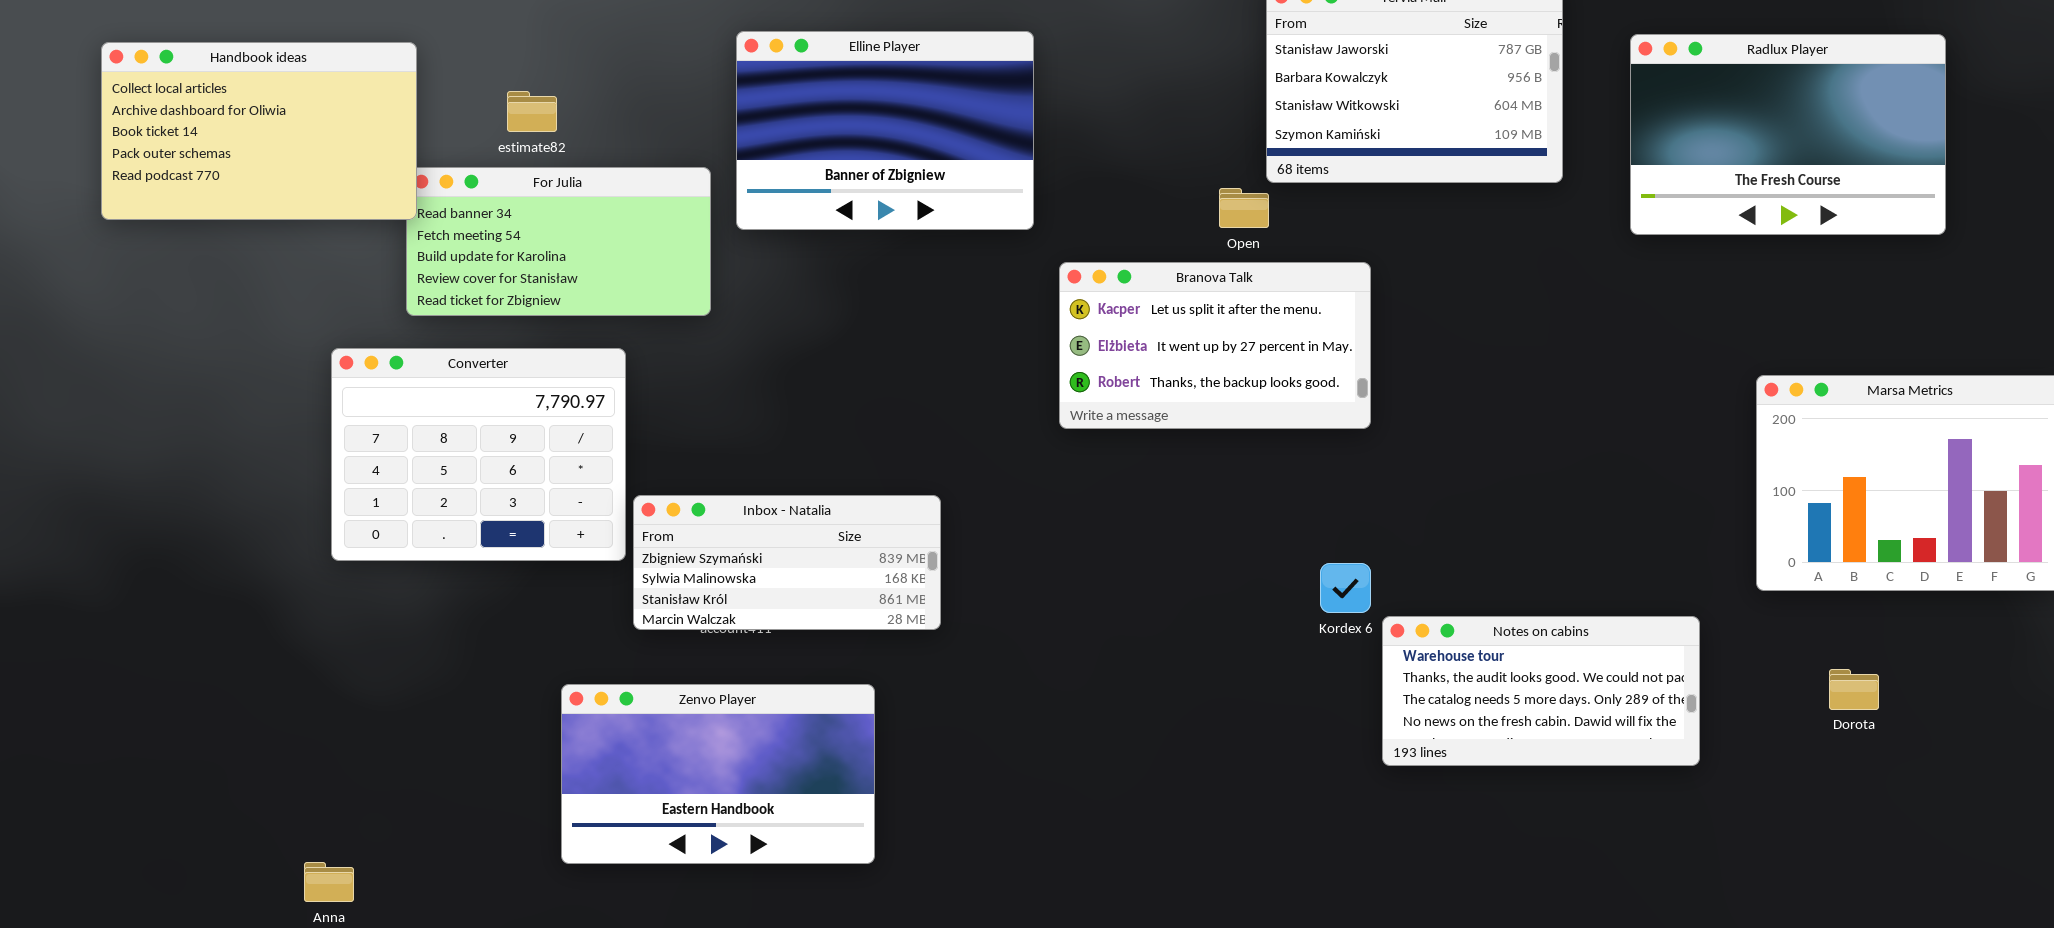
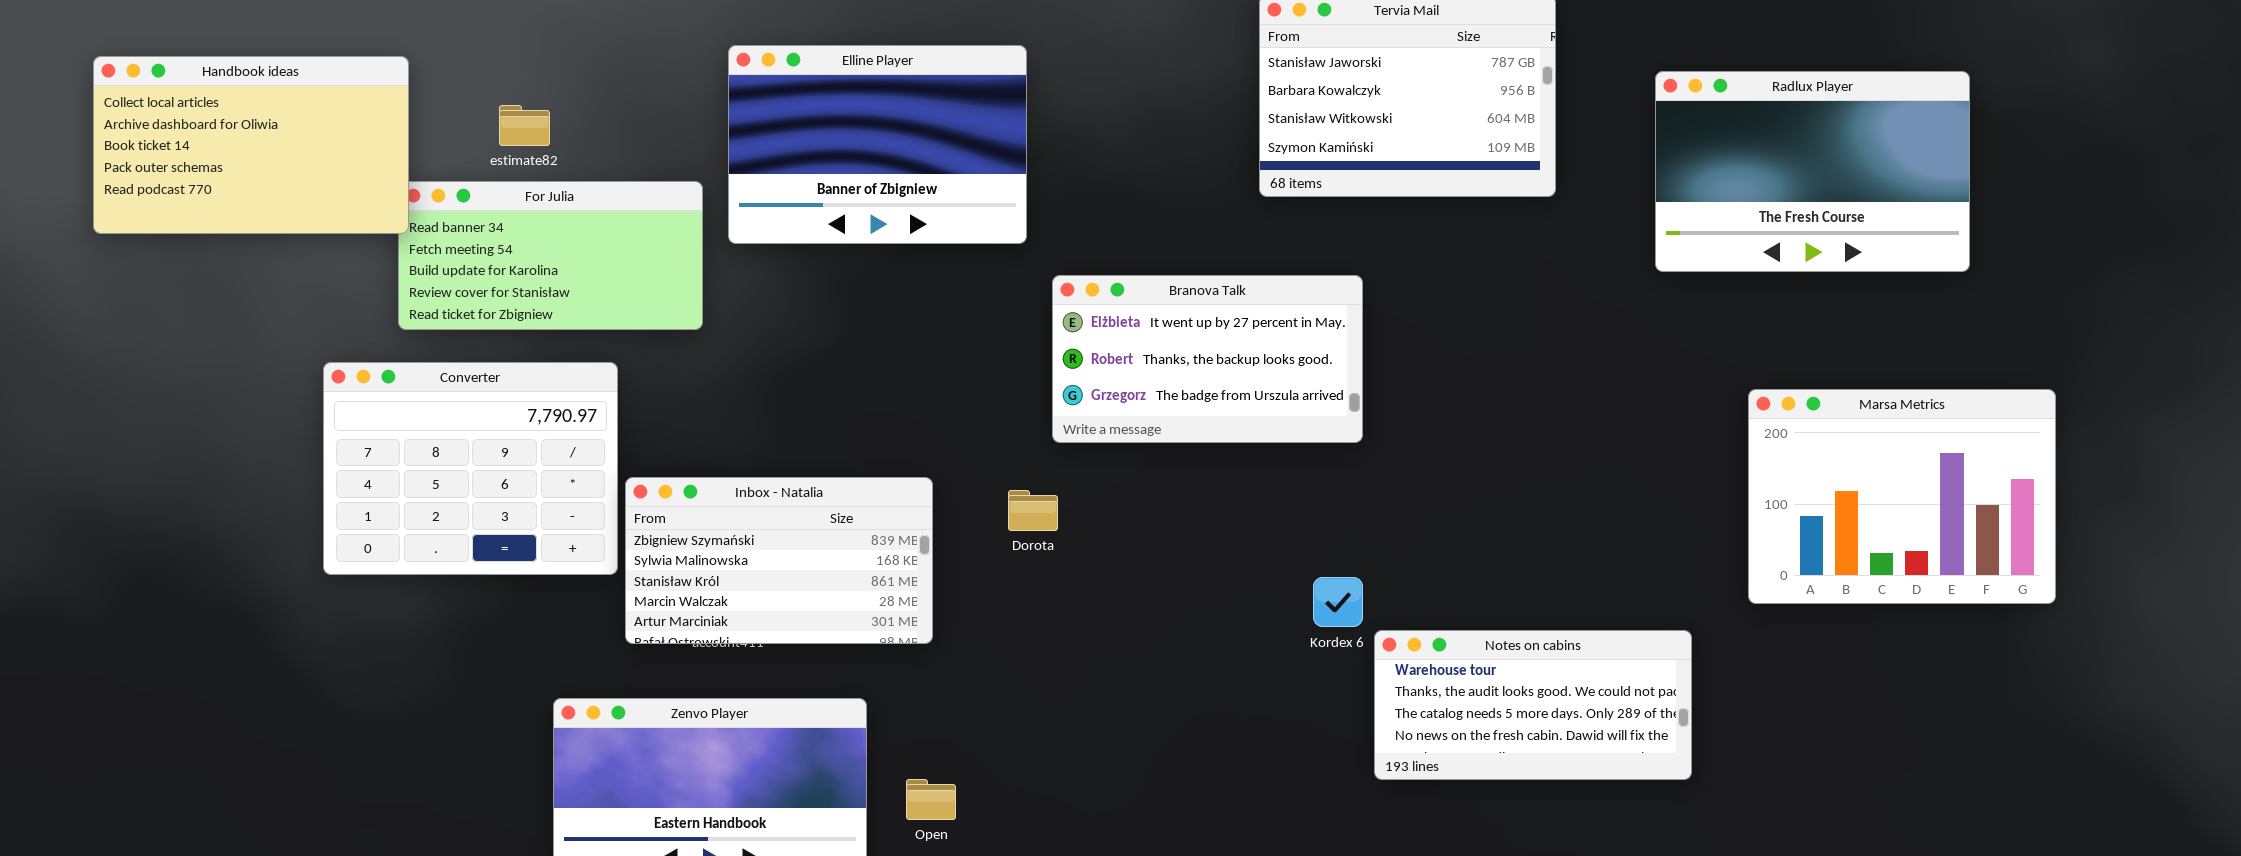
Radlux Player: [1630,34,1946,235] -> [1655,71,1970,272], moved
Open: [1219,188,1269,228] -> [906,779,956,820], moved
Branova Talk: [1059,262,1371,429] -> [1052,275,1363,443], scrolled down 1 row
Inbox - Natalia: [633,495,941,630] -> [625,477,933,644], resized
Dorota: [1829,669,1879,710] -> [1008,490,1058,531], moved

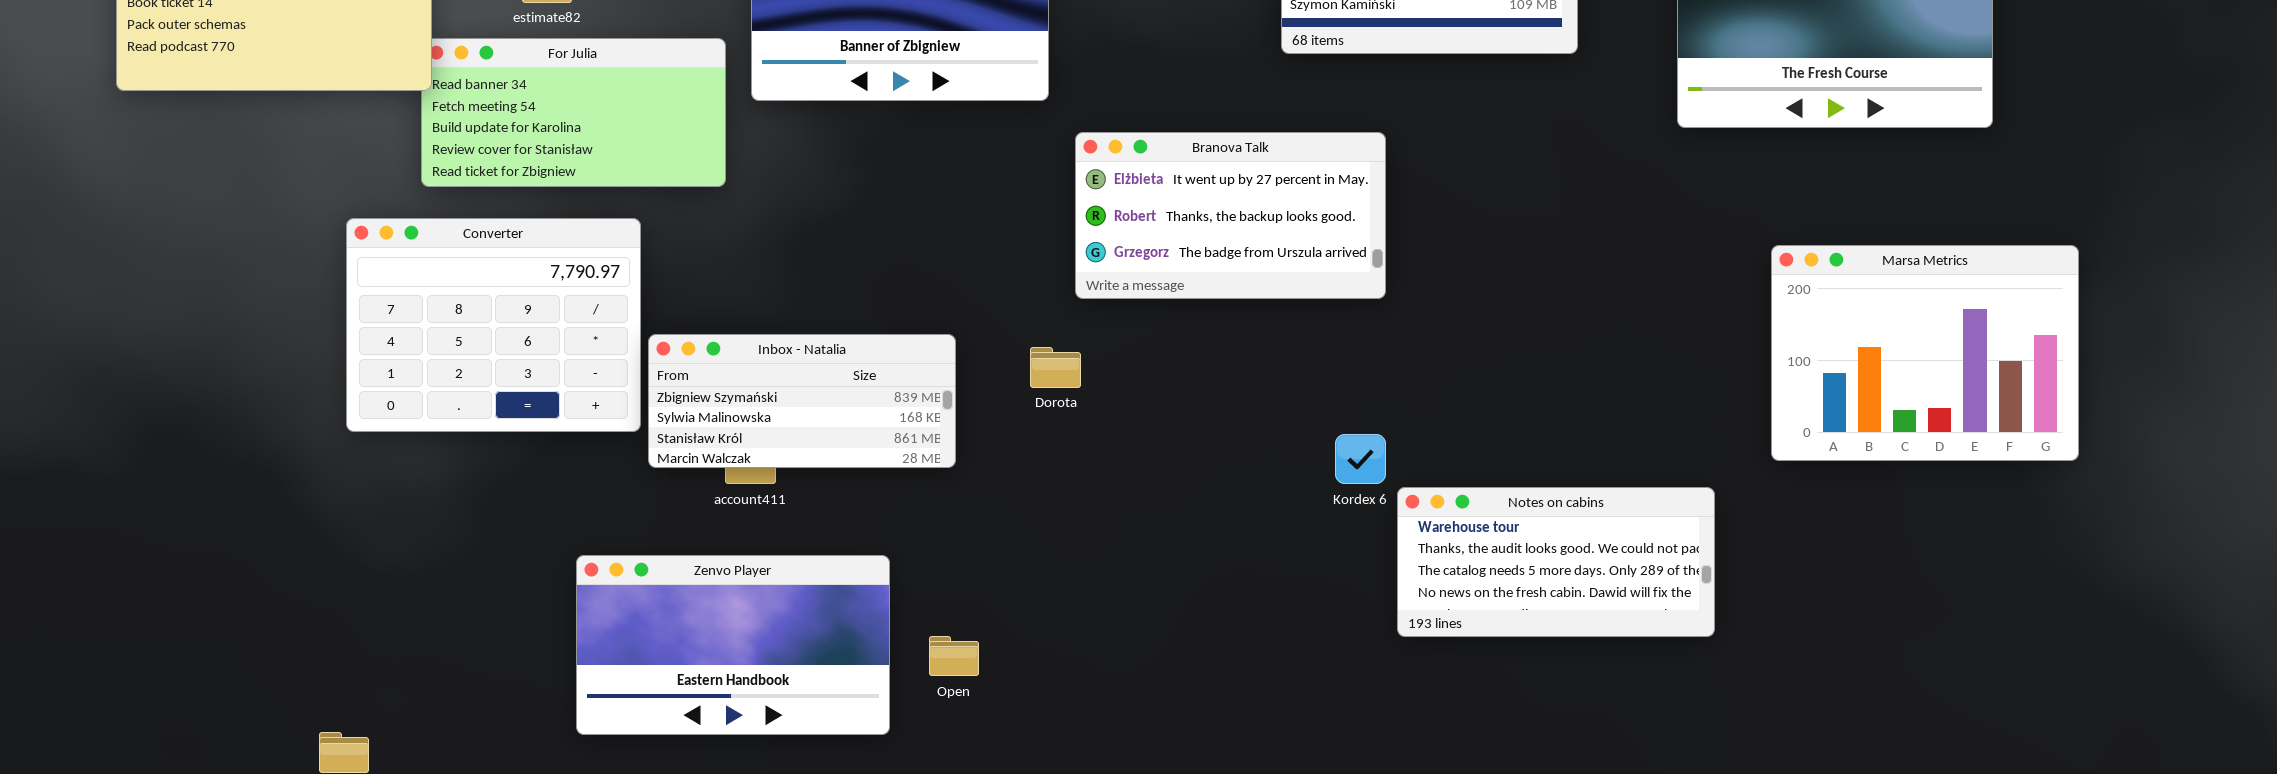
Inbox - Natalia: [625,477,933,644] -> [648,334,956,468], resized

